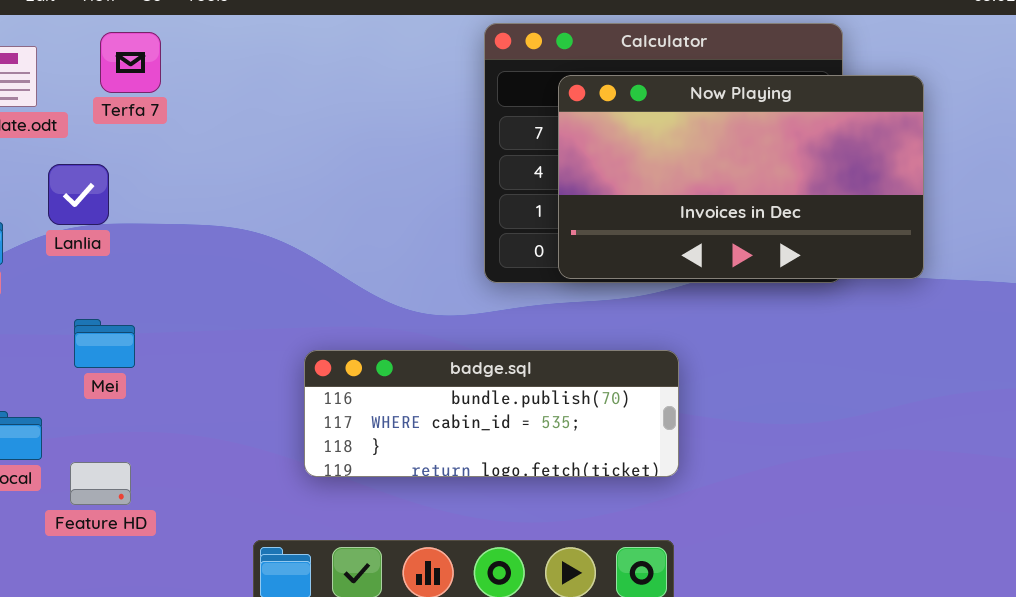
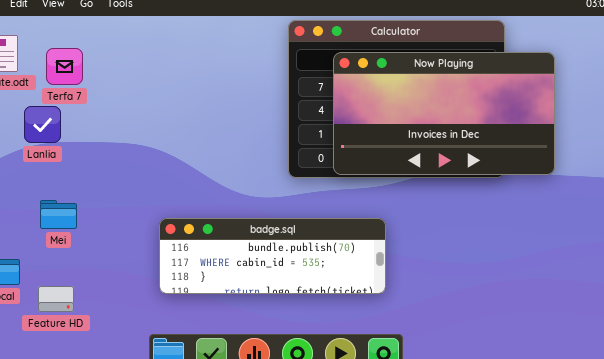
Terfa 7: [100,32,161,93] -> [46,48,83,85], moved
badge.sql: [304,350,679,477] -> [159,218,386,294], moved

